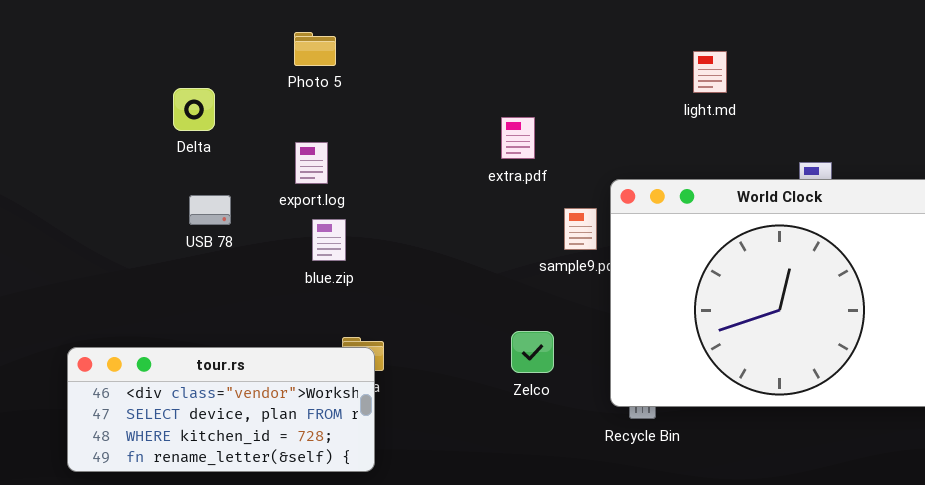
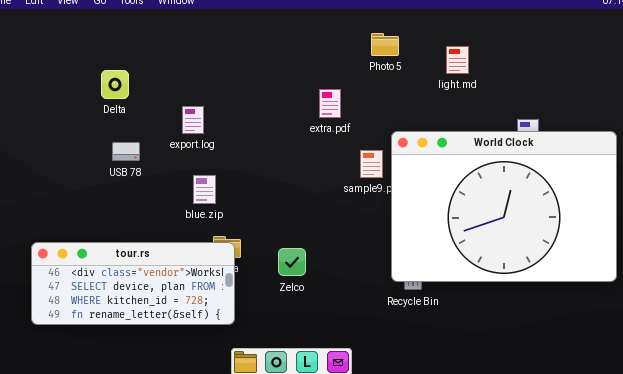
Photo 5: [294,32,336,66] -> [371,33,399,56], moved
blue.zip: [312,219,346,261] -> [193,175,216,204], moved
Zelco: [511,331,554,373] -> [278,248,306,276], moved

